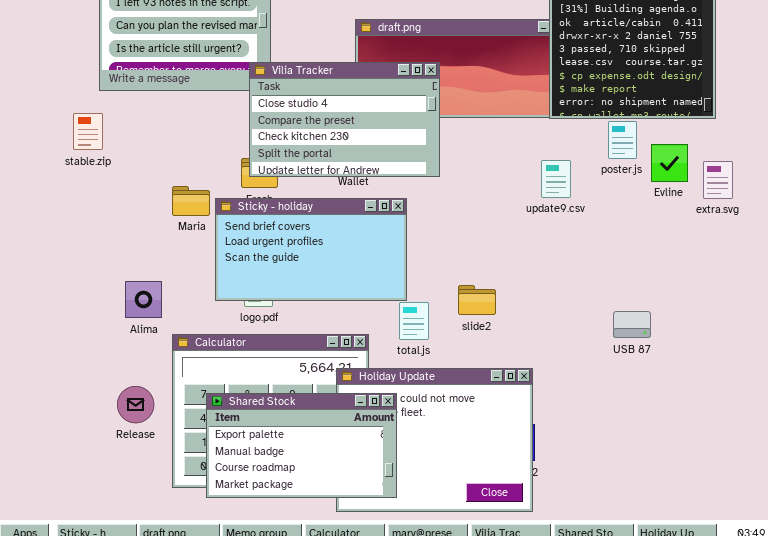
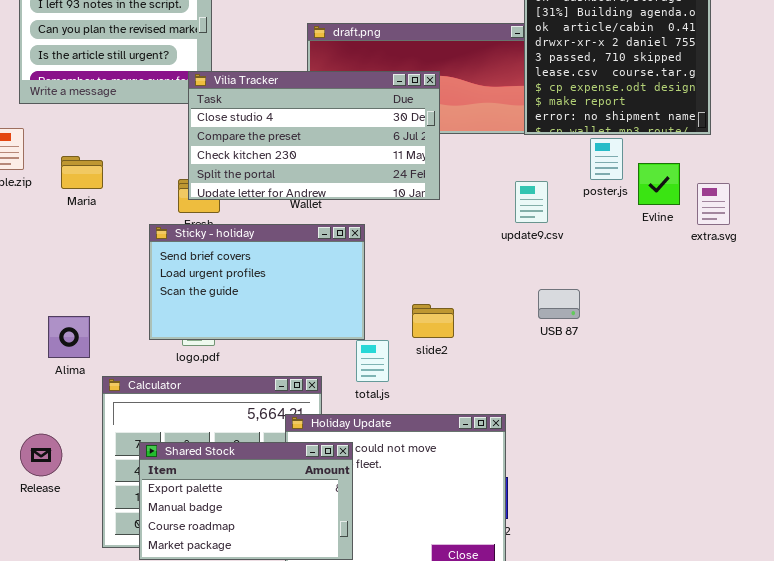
Vilia Tracker: [249,62,440,177] -> [188,71,440,200], resized
Maria: [172,186,210,216] -> [61,156,103,189], moved
slide2: [458,285,496,315] -> [412,304,454,338], moved
USB 87: [613,311,651,338] -> [538,289,580,319], moved
Release: [117,386,154,423] -> [20,434,62,476], moved

